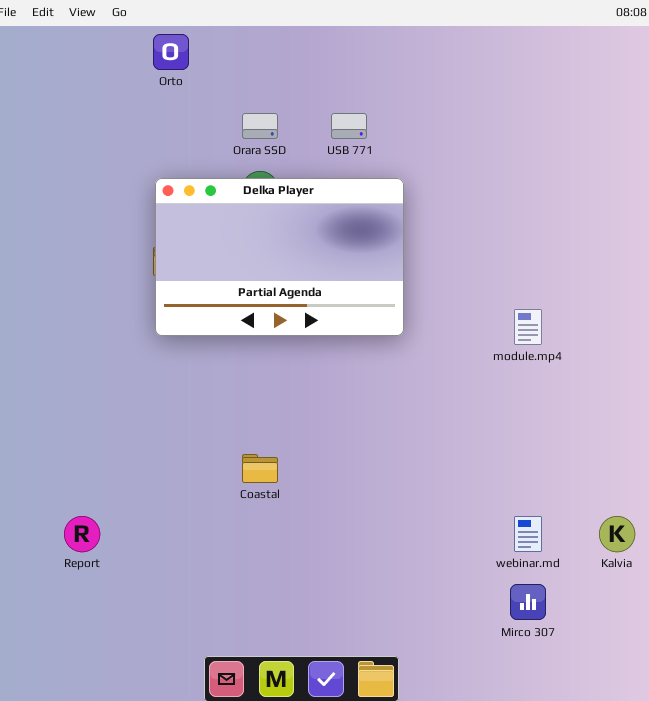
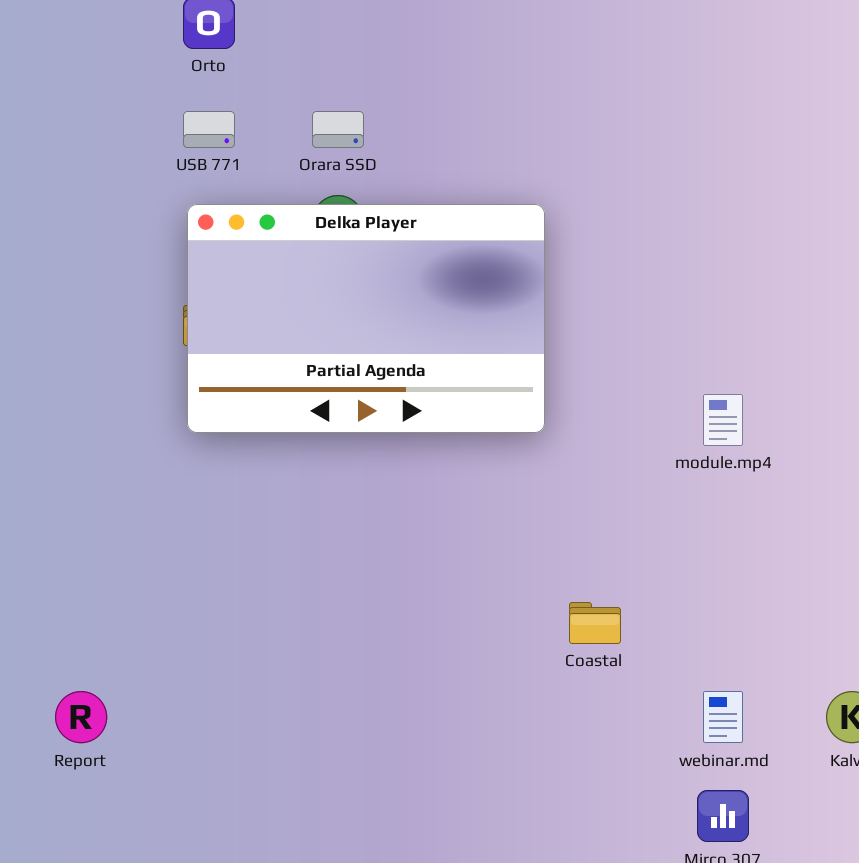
USB 771: [331,113,367,139] -> [183,111,235,148], moved
Coastal: [242,454,278,483] -> [569,602,621,644], moved

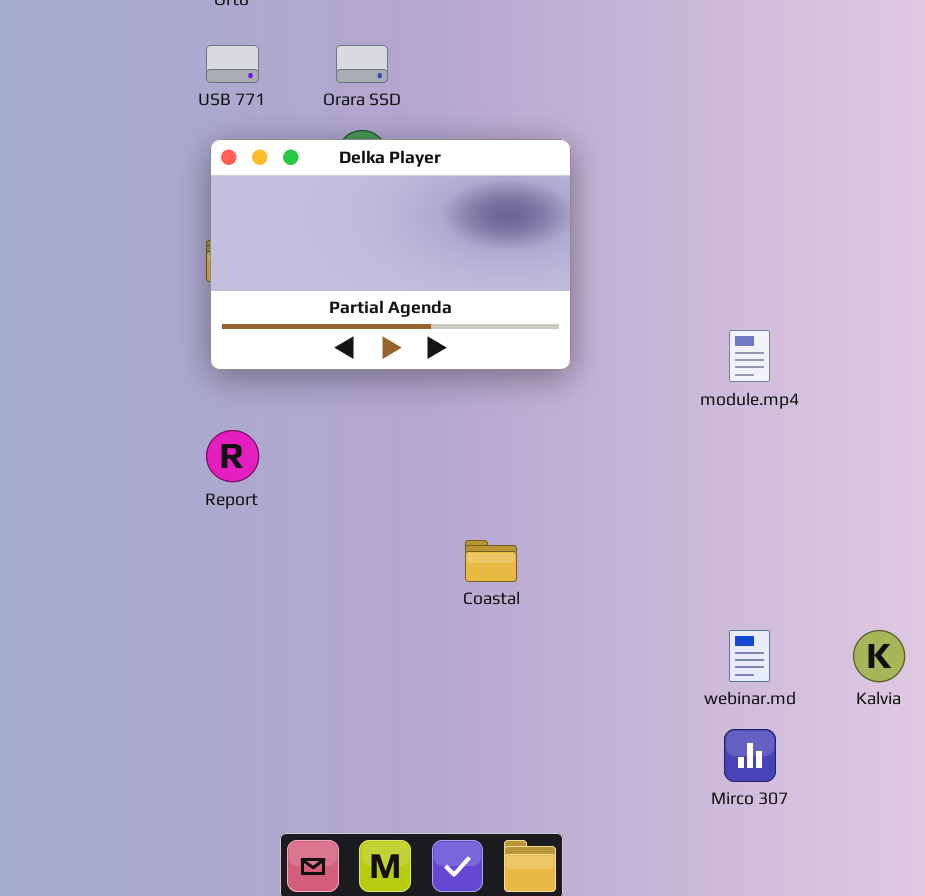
Coastal: [569,602,621,644] -> [465,540,517,582], moved
Report: [55,691,107,743] -> [206,430,259,482], moved

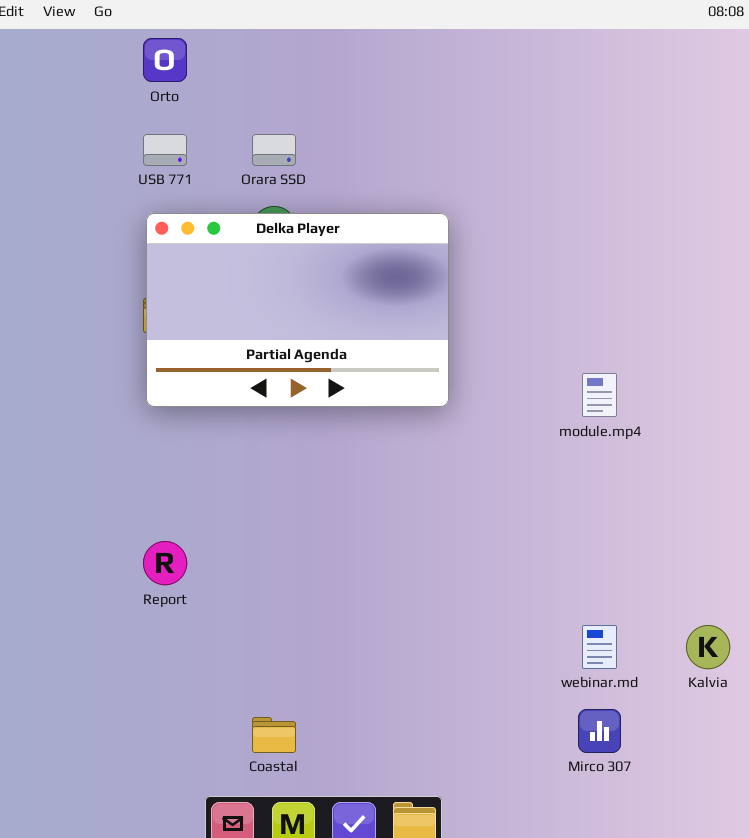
Report: [206,430,259,482] -> [143,541,187,585], moved
Coastal: [465,540,517,582] -> [252,717,296,753], moved

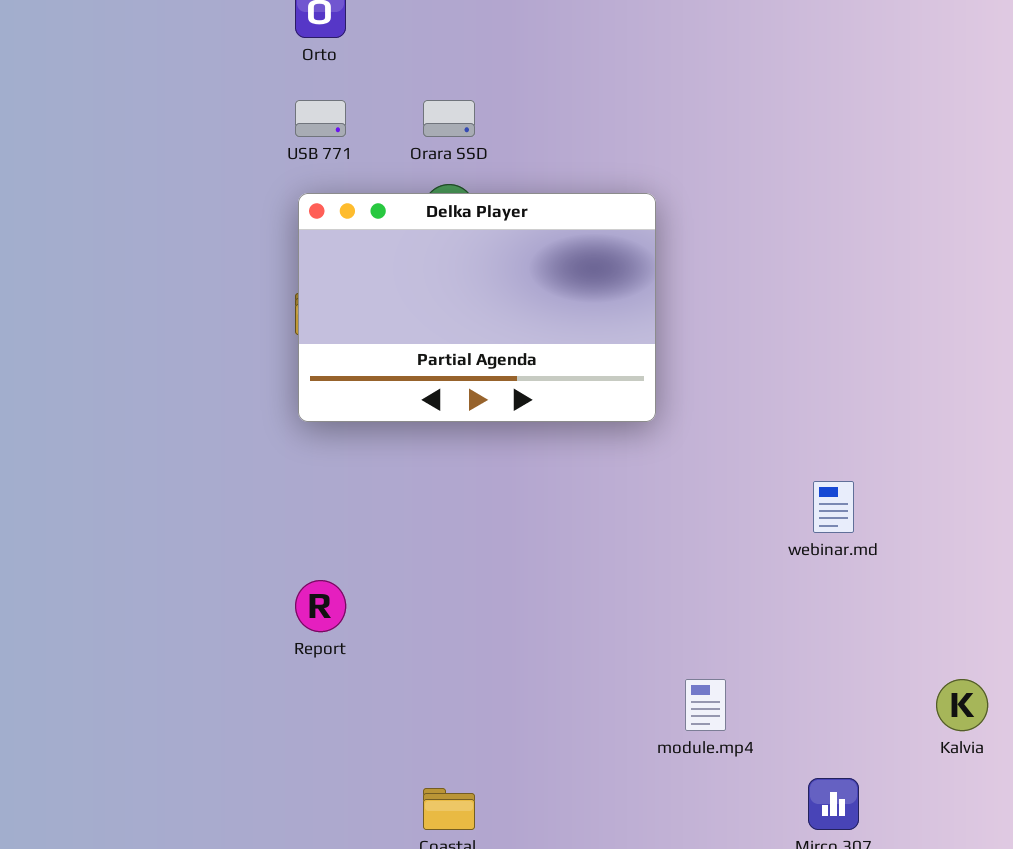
module.mp4: [582,373,617,417] -> [685,679,726,731], moved
webinar.md: [582,625,617,669] -> [813,481,854,533], moved

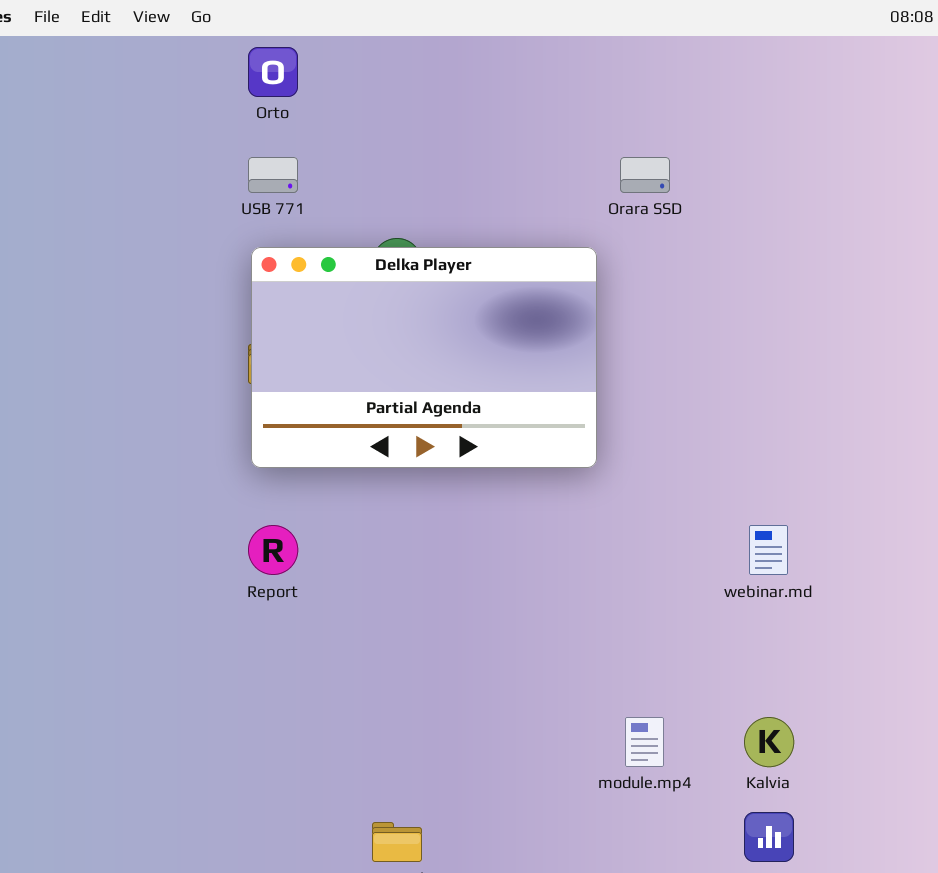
Orara SSD: [423,100,475,137] -> [620,157,670,193], moved
Report: [295,580,346,632] -> [248,525,298,575], moved
Kalvia: [936,679,988,731] -> [744,717,794,767], moved

